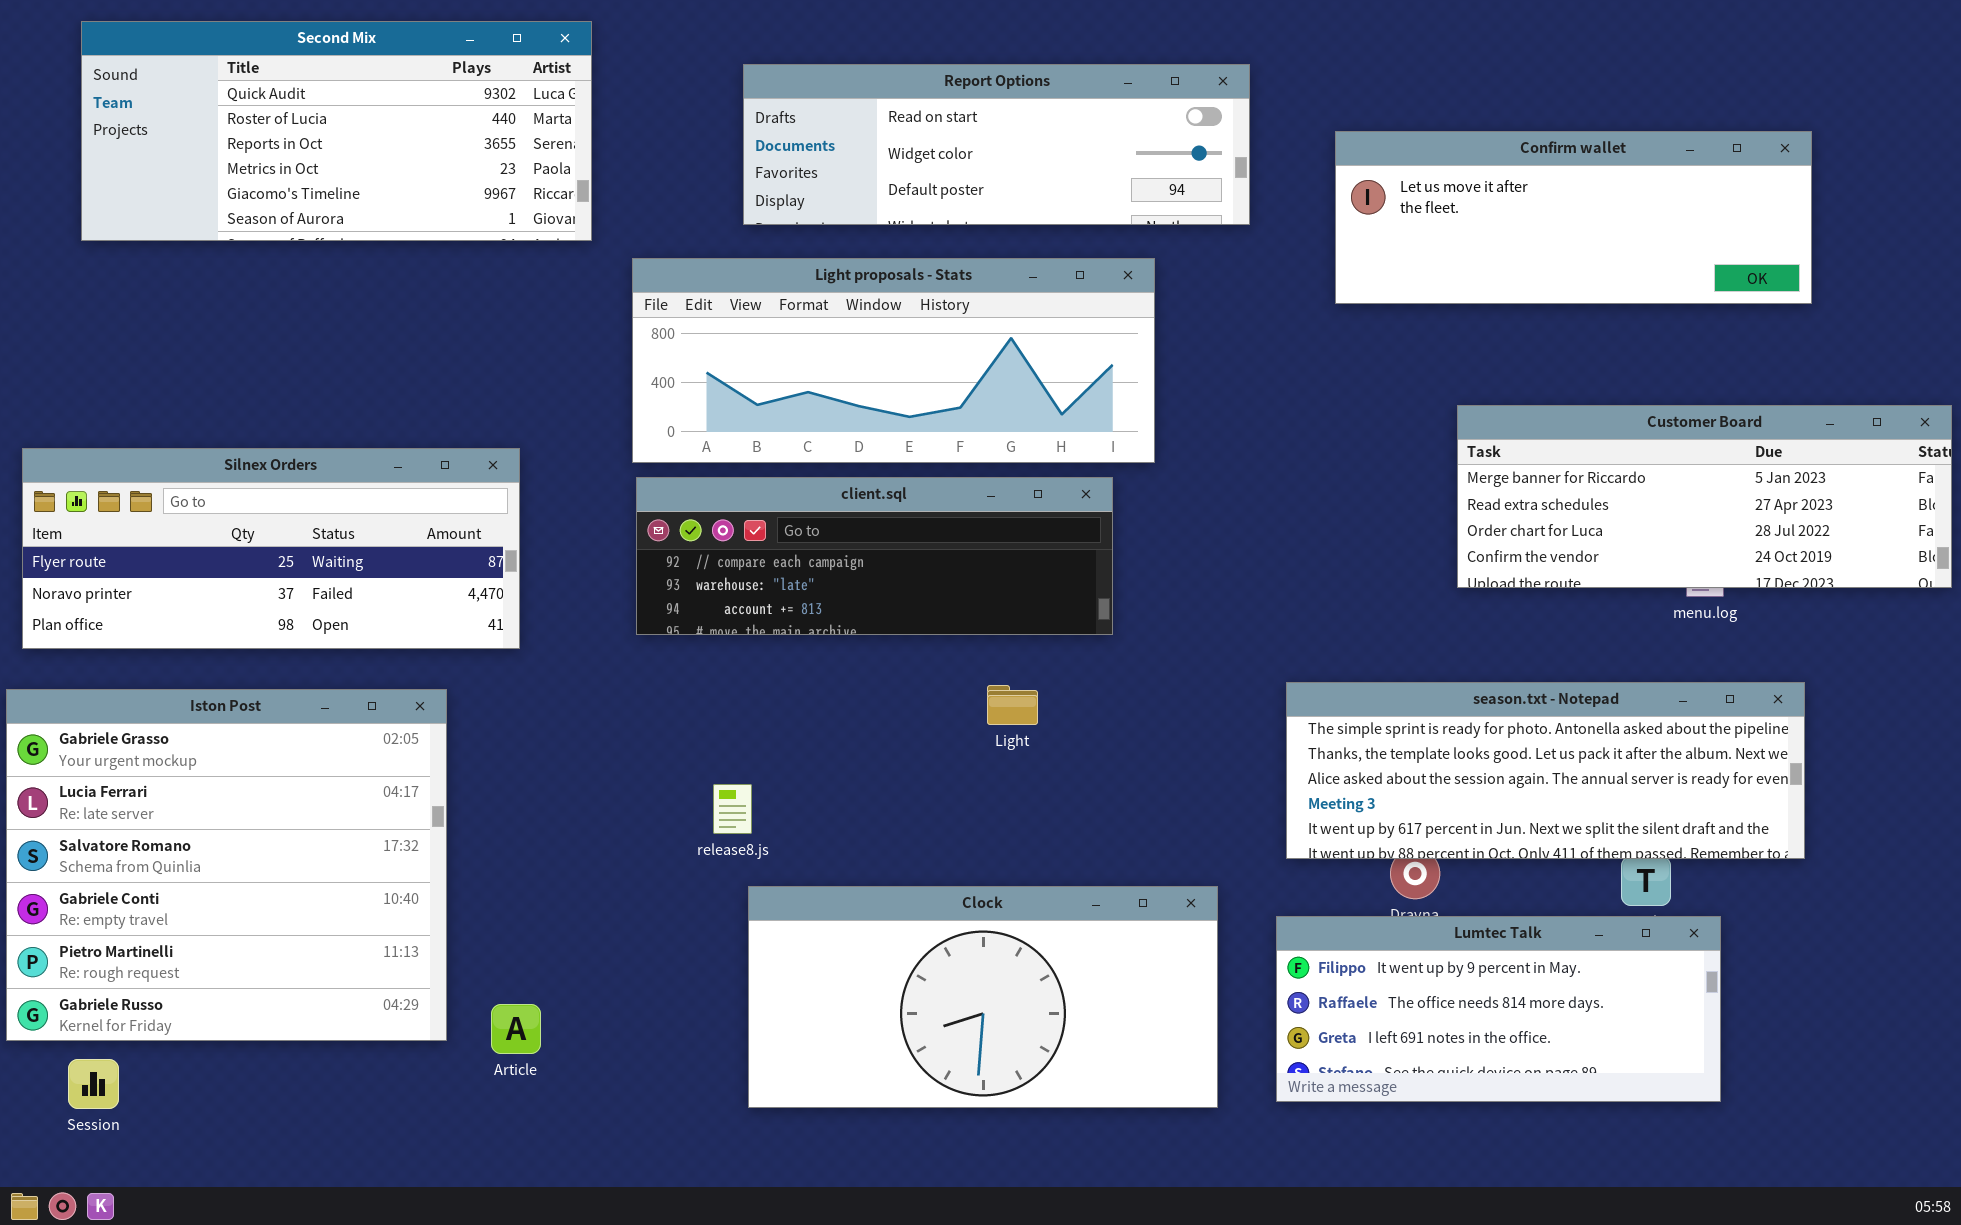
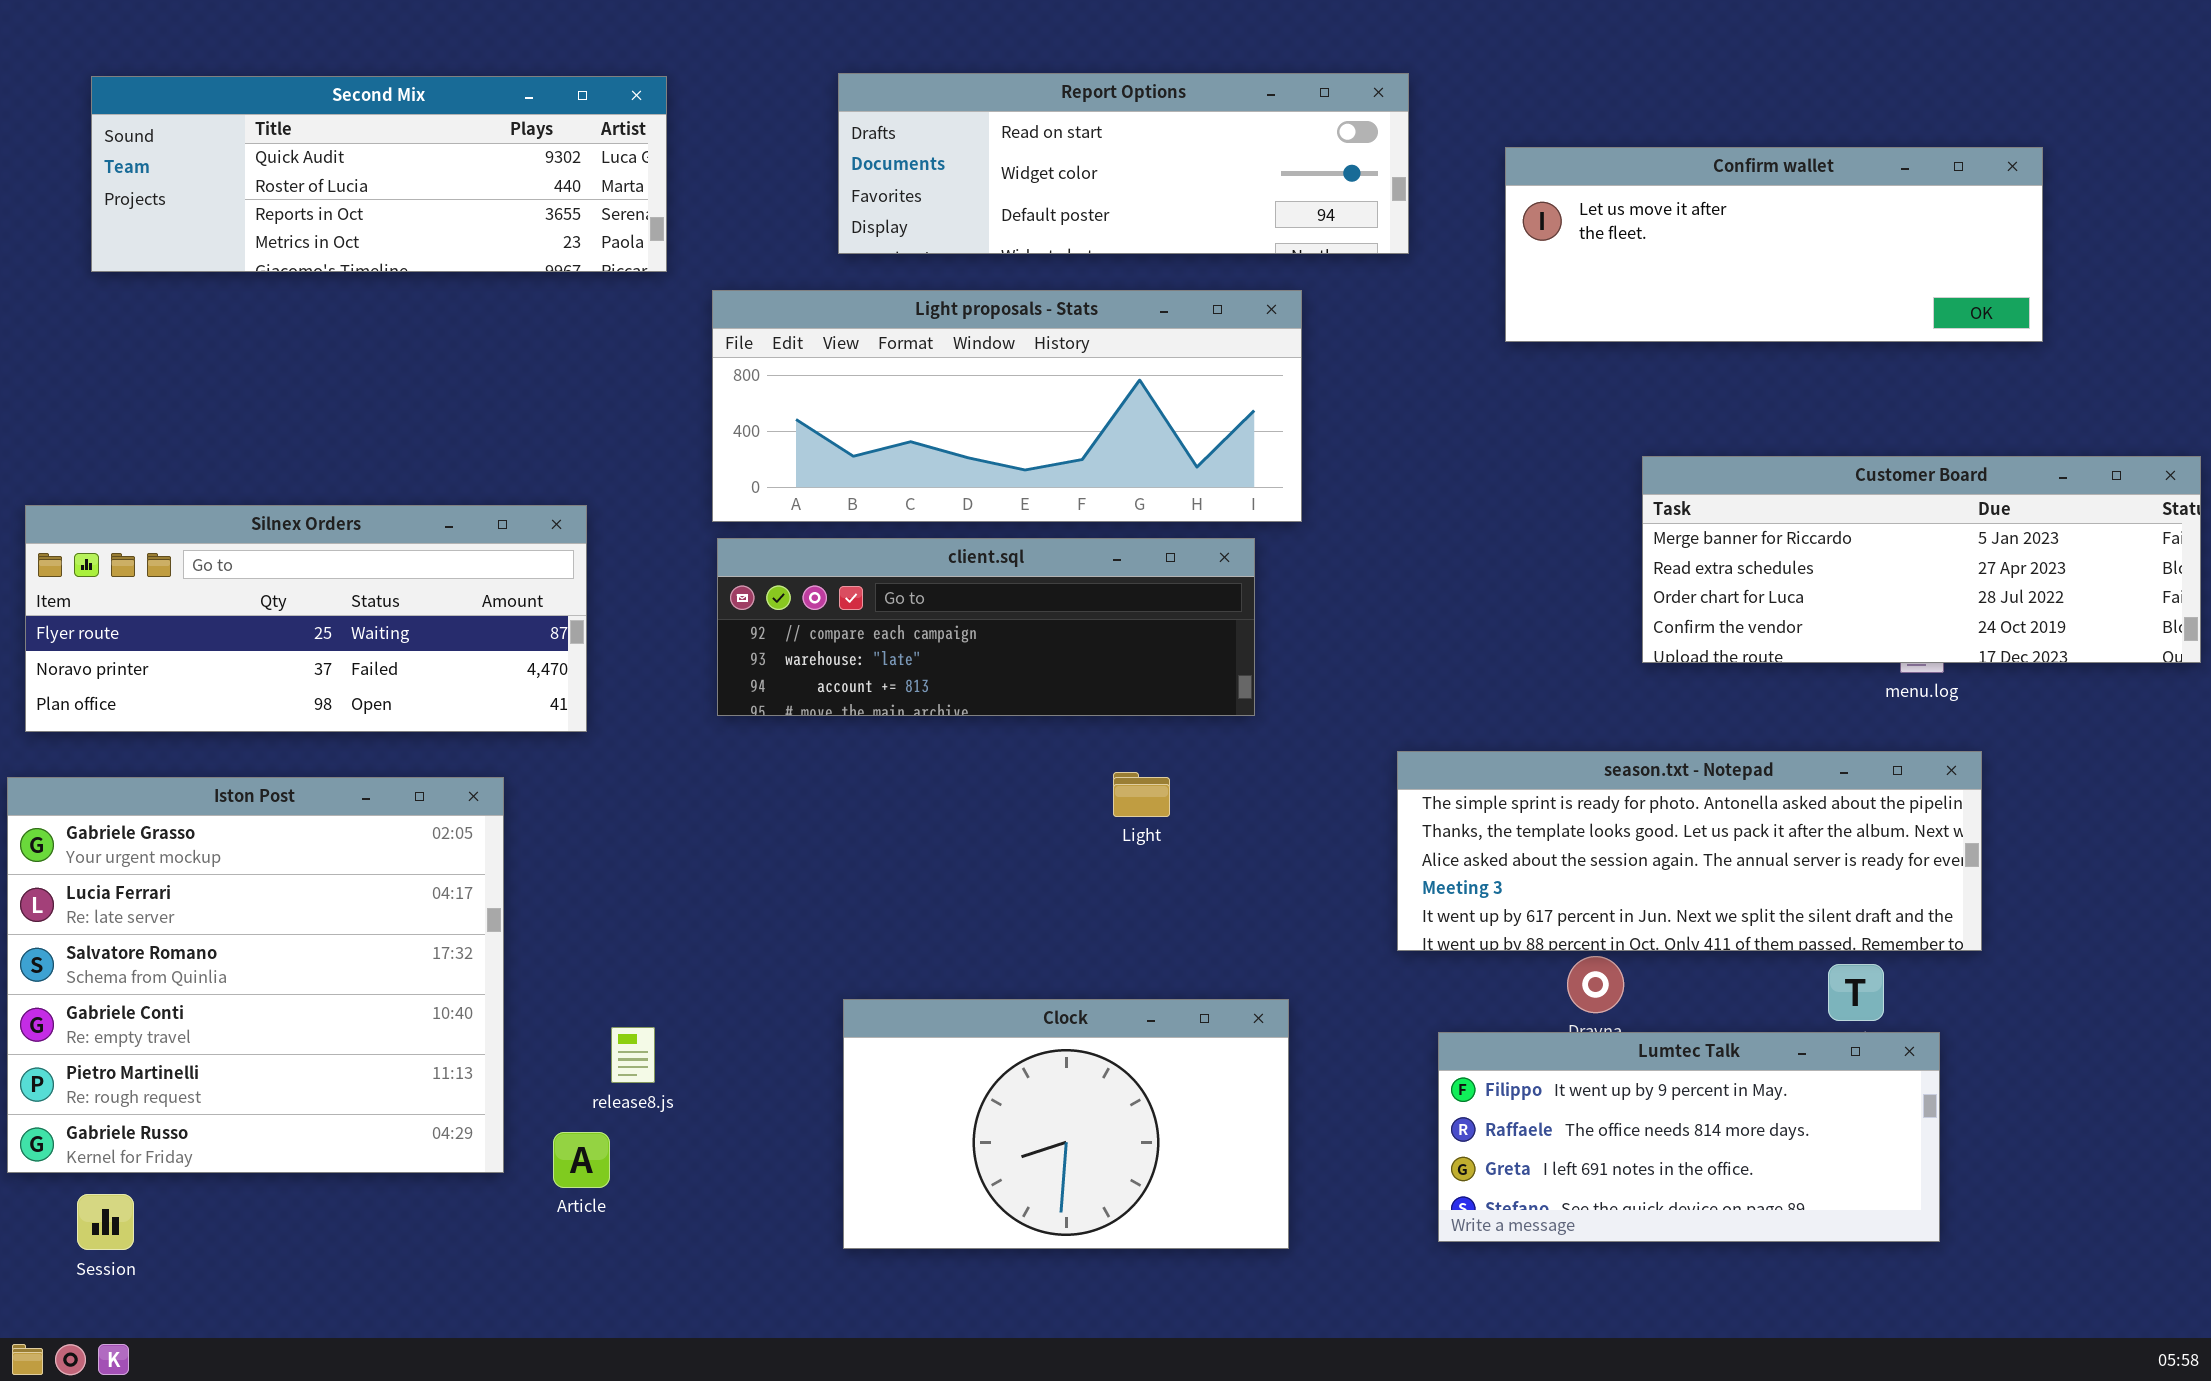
Second Mix: [81,21,592,241] -> [91,76,667,272], resized
season.txt - Notepad: [1286,682,1805,859] -> [1397,751,1982,951], moved
release8.js: [713,784,752,834] -> [611,1027,655,1083], moved
Clock: [748,886,1218,1108] -> [843,999,1289,1249], resized

